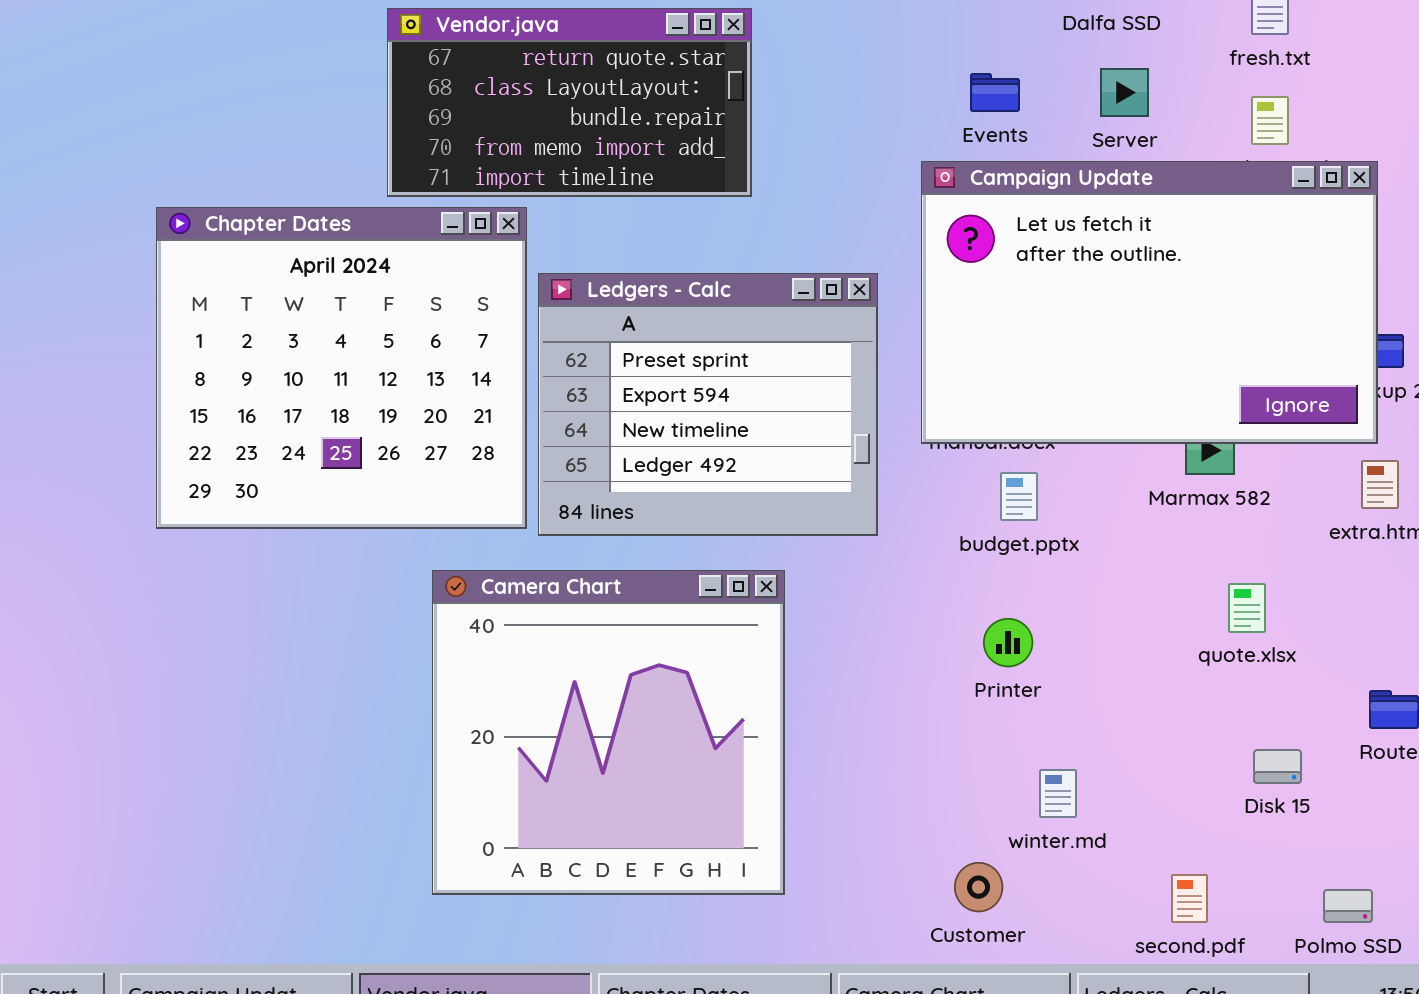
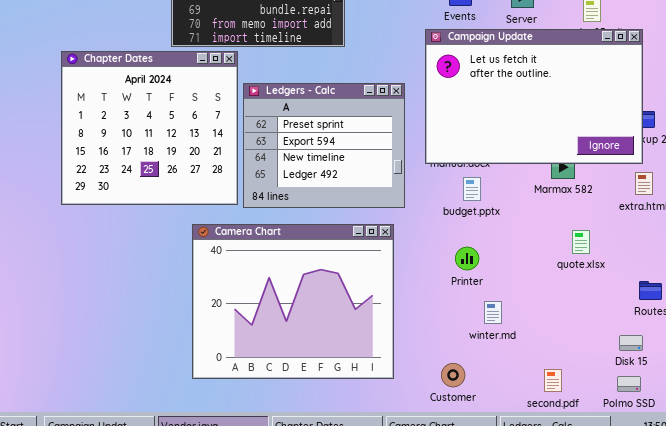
Camera Chart: [432,570,785,895] -> [192,224,394,379], resized
Disk 15: [1253,749,1302,784] -> [619,335,643,351], moved
winter.md: [1039,769,1077,818] -> [484,301,502,324], moved

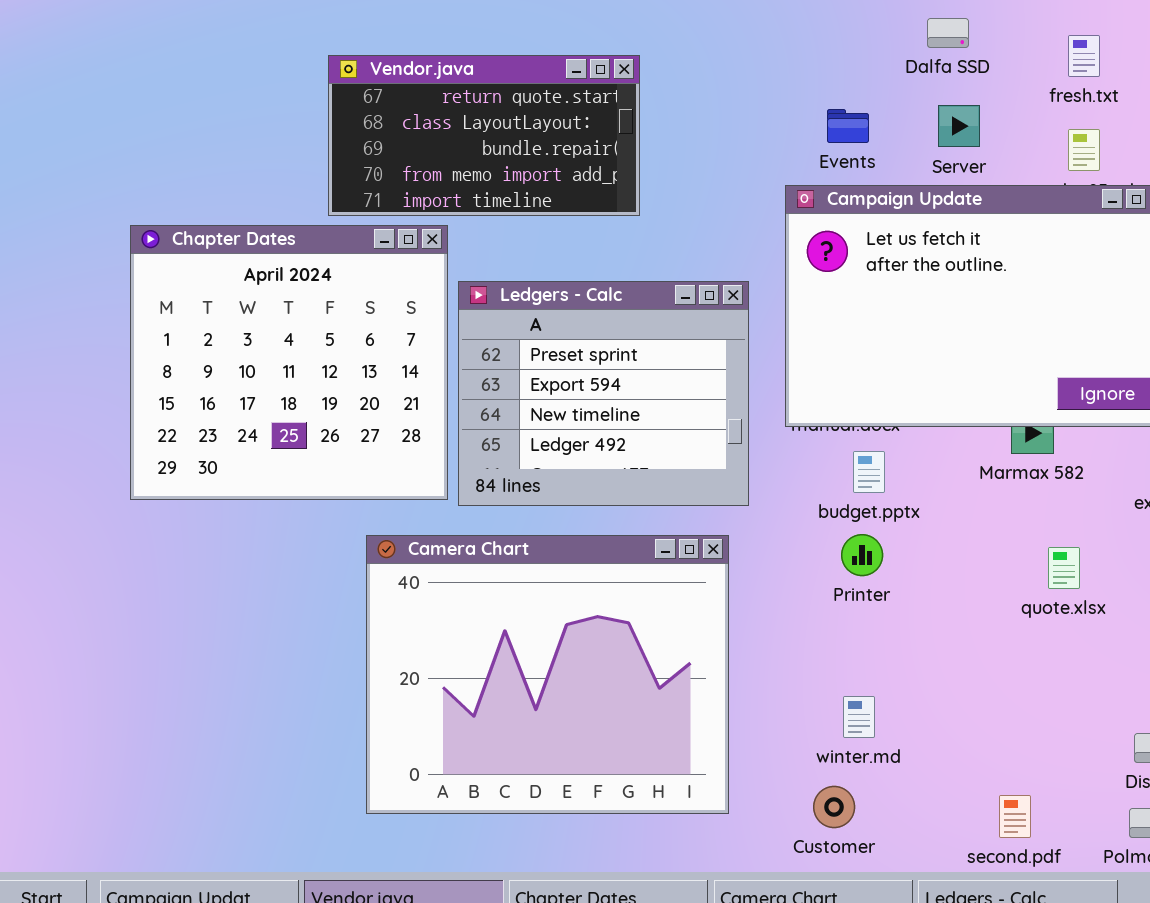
Printer: [455,247,479,270] -> [841,534,883,576], moved
winter.md: [484,301,502,324] -> [843,696,875,738], moved

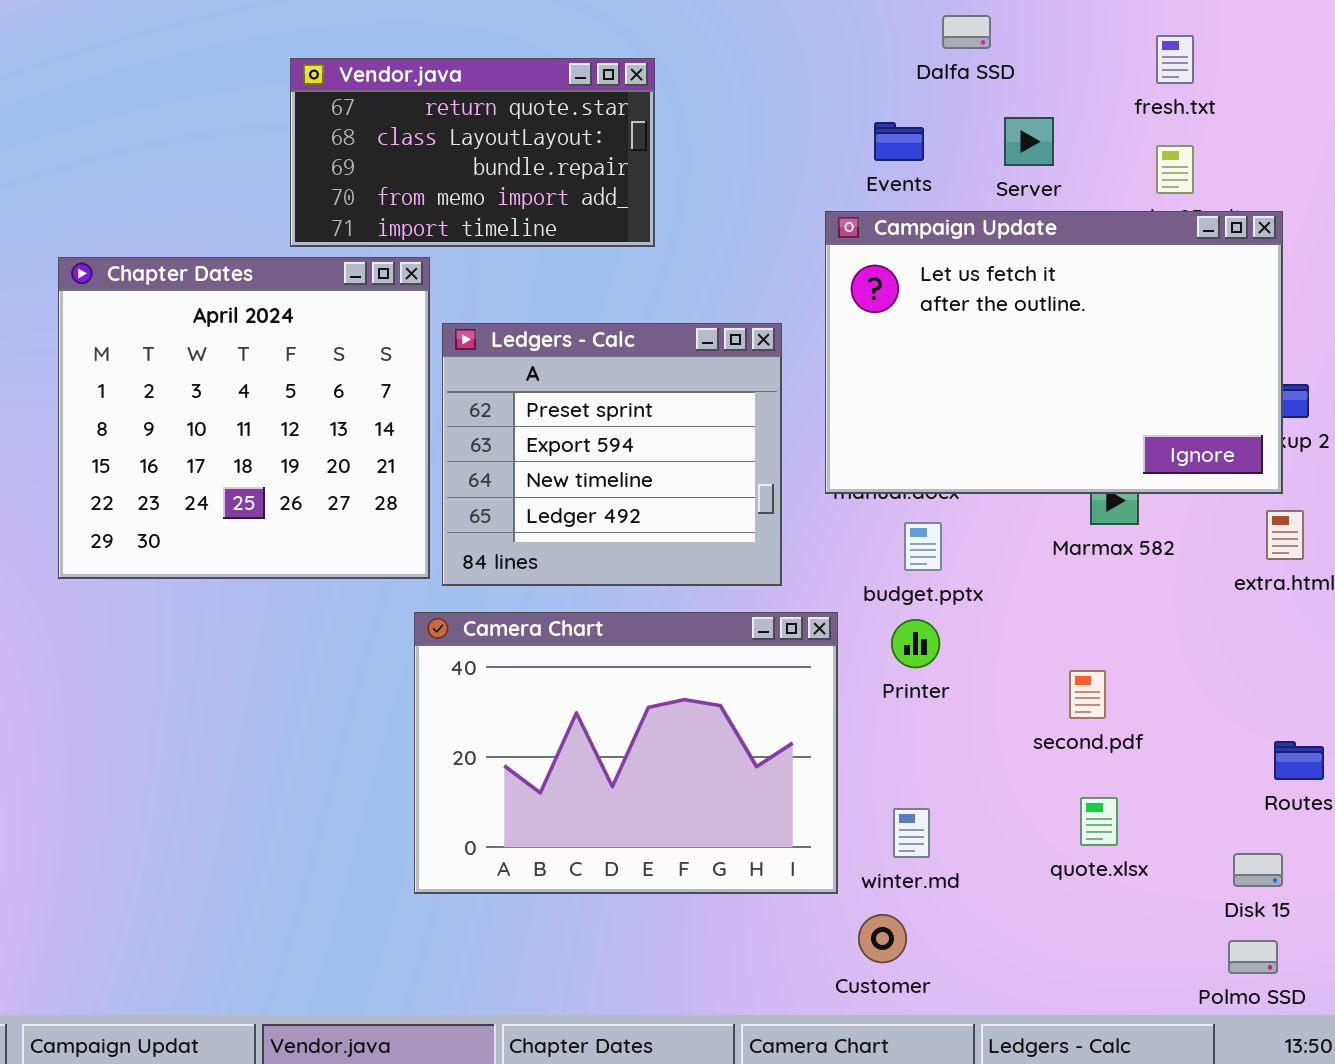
Dalfa SSD: [927,18,969,48] -> [942,15,991,49], moved
Camera Chart: [366,535,729,814] -> [414,612,838,894], moved, resized
quote.xlsx: [1048,547,1080,589] -> [1080,797,1118,846], moved
second.pdf: [999,795,1031,838] -> [1069,670,1106,719], moved

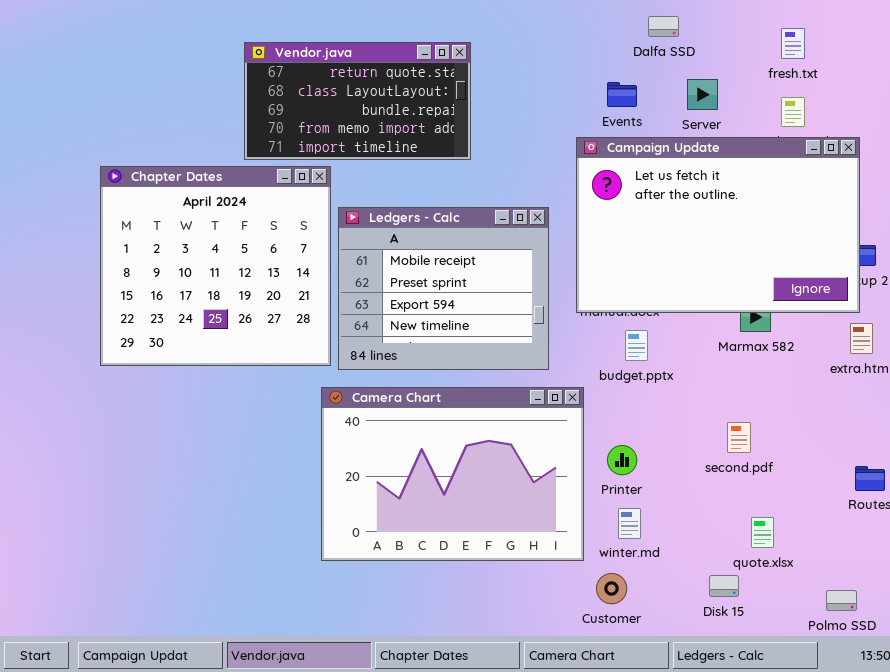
Ledgers - Calc: [442,323,782,586] -> [338,207,549,370], scrolled up 1 row
Printer: [891,619,940,668] -> [607,445,637,475], moved
quote.xlsx: [1080,797,1118,846] -> [751,517,774,548], moved
Disk 15: [1233,853,1283,887] -> [709,575,739,597], moved

